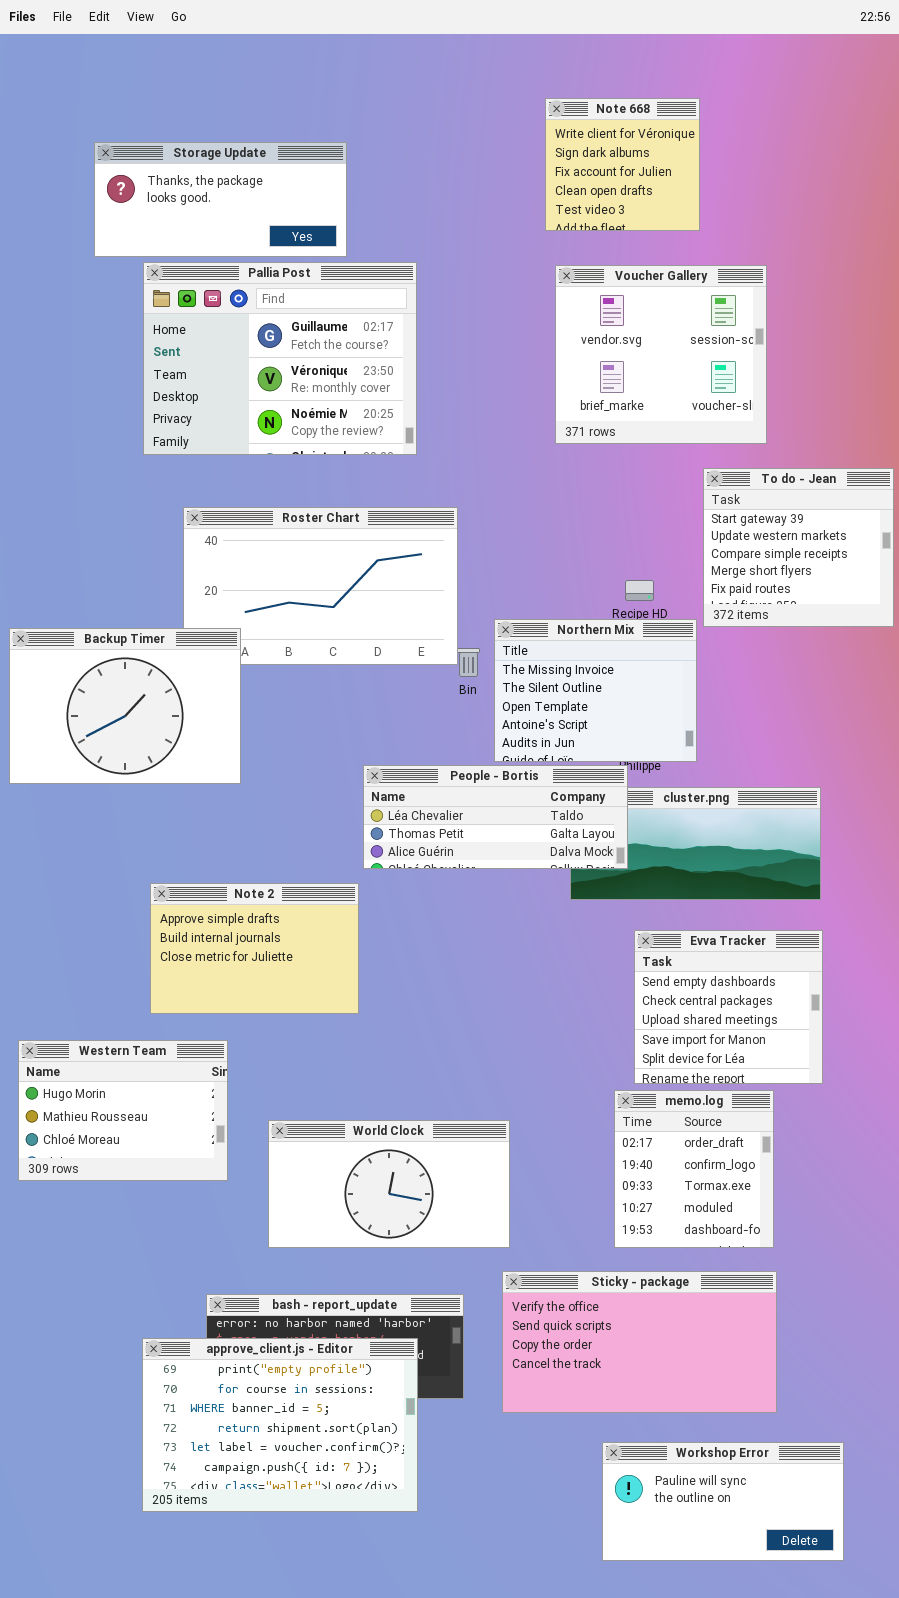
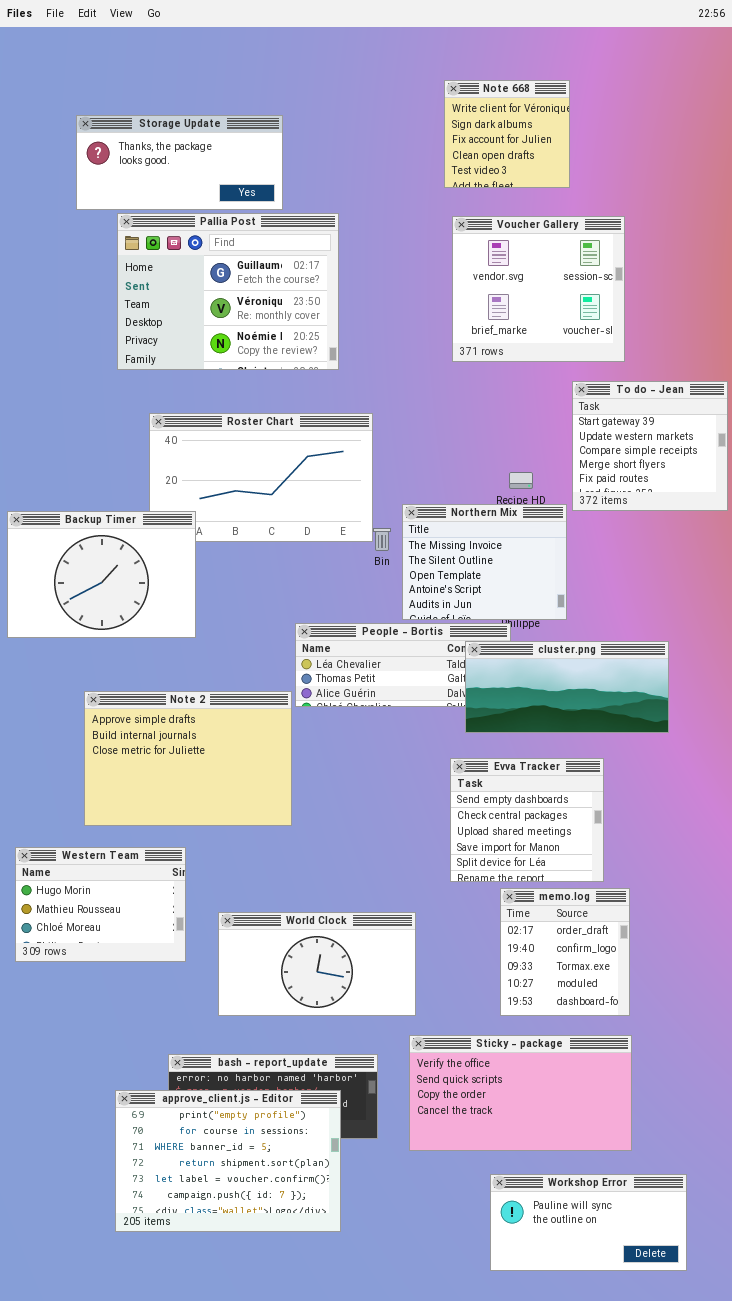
cluster.png: [570,787,821,900] -> [465,641,669,733], raised
Note 2: [150,883,359,1014] -> [84,691,292,826], resized
Evva Tracker: [634,930,823,1084] -> [450,758,604,882], moved

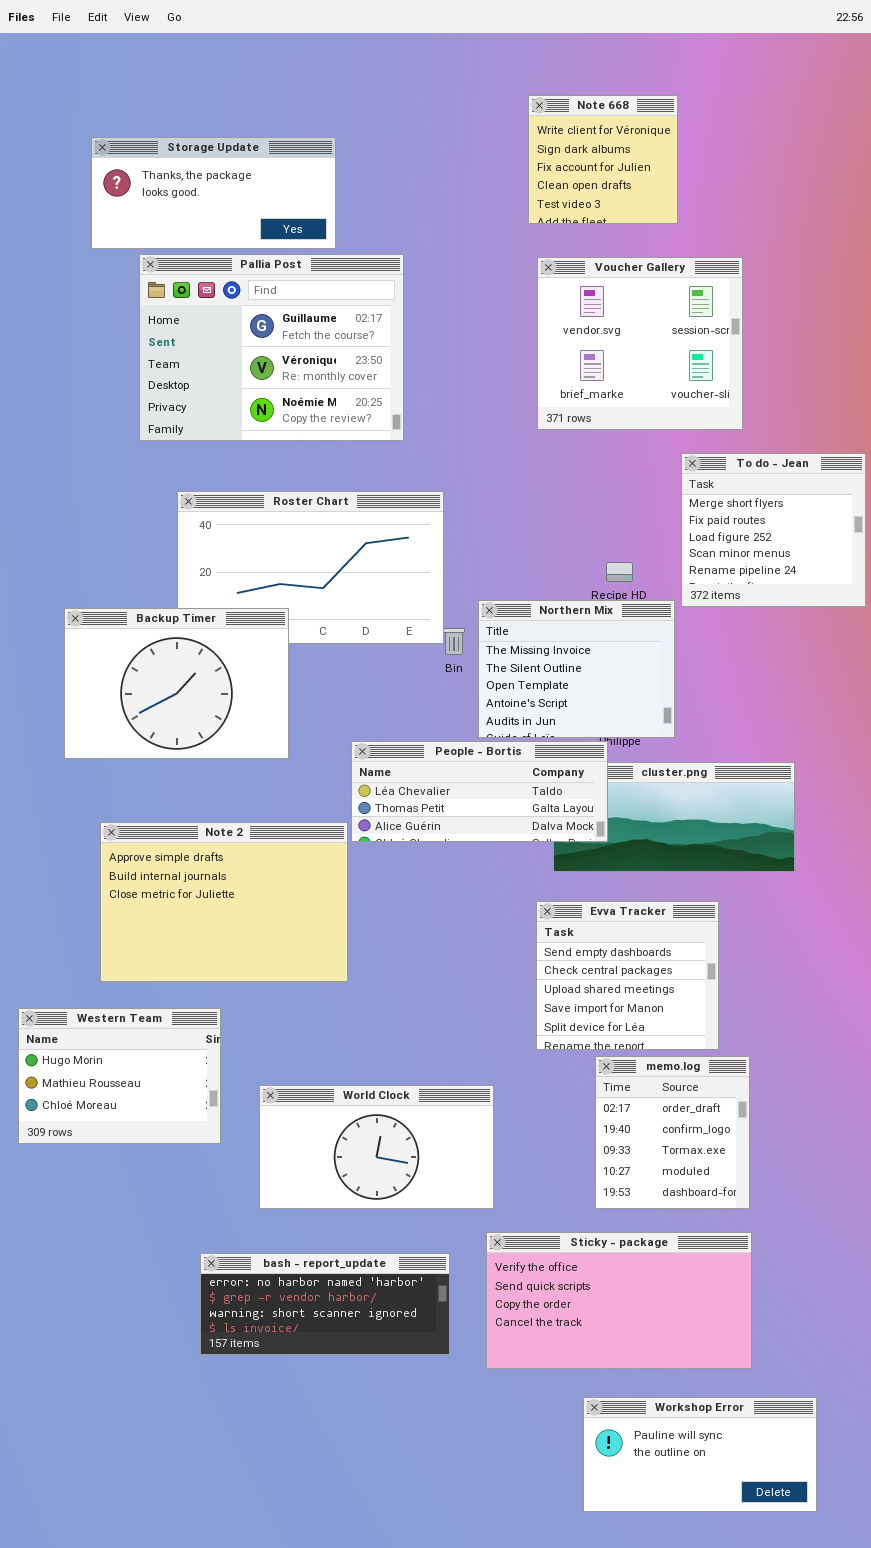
To do - Jean: [572,381,728,511] -> [681,453,866,607], scrolled down 3 rows
Backup Timer: [7,511,196,638] -> [64,608,289,759], moved
People - Bortis: [295,623,511,707] -> [351,741,608,842], raised
approve_client.js - Editor: [115,1090,341,1232] -> none, closed

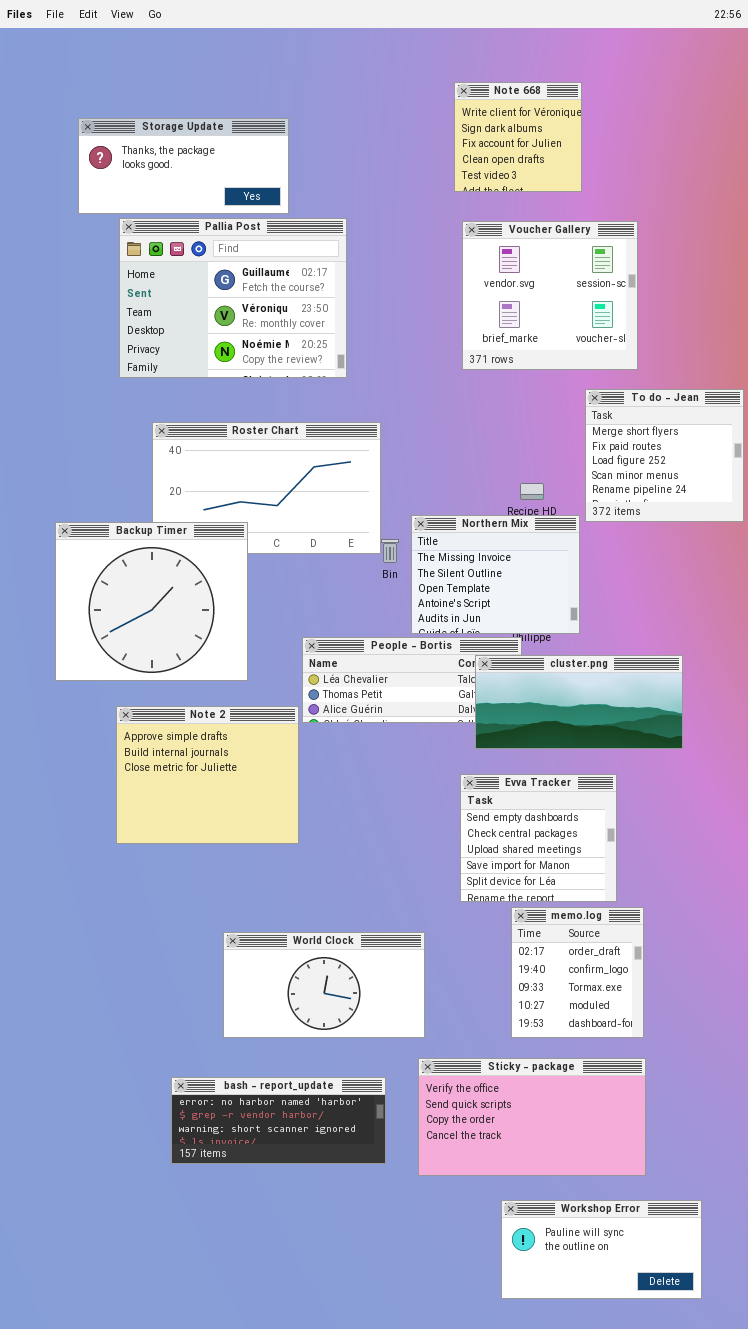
Backup Timer: [64,608,289,759] -> [55,522,248,681], resized
cluster.png: [553,762,795,872] -> [475,655,683,749], raised
Note 2: [100,822,348,982] -> [116,706,299,844], resized
Western Team: [18,1008,221,1144] -> none, closed

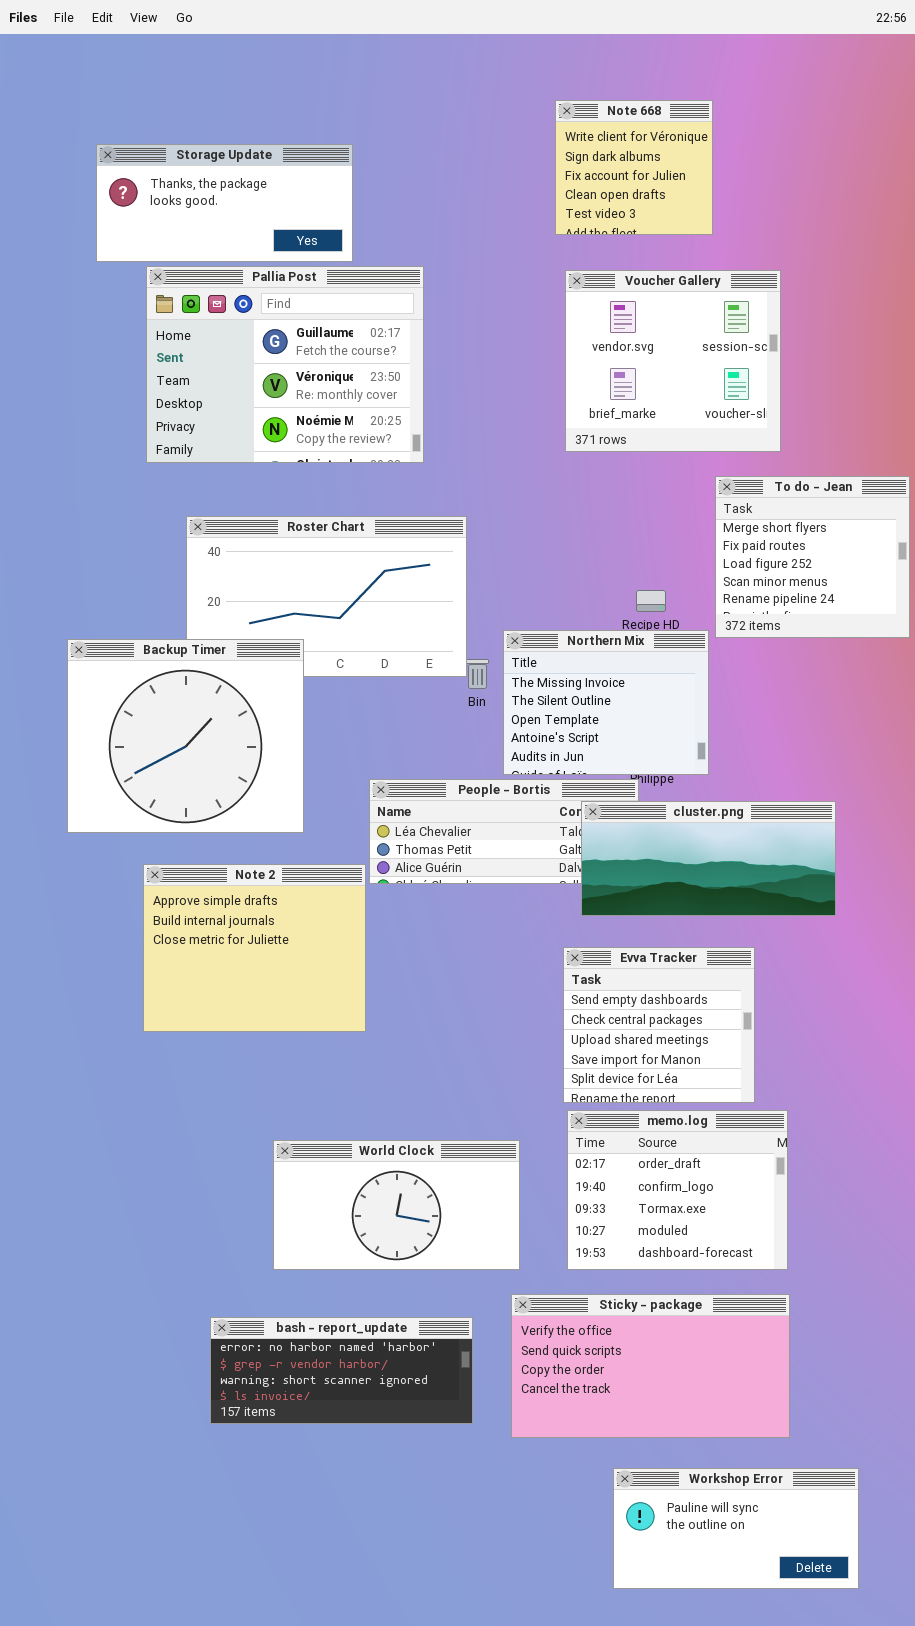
memo.log: [511,907,644,1038] -> [567,1110,788,1270], resized

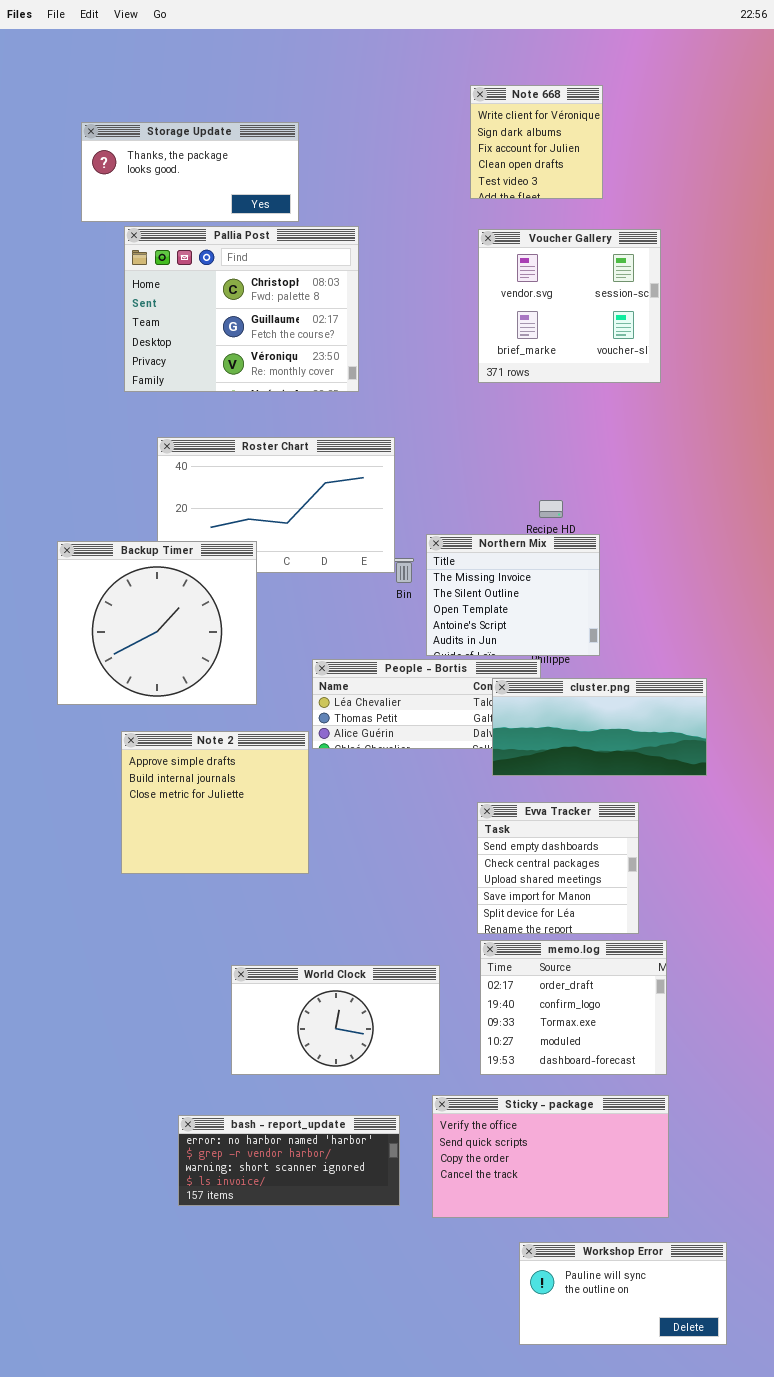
Pallia Post: [146,266,424,463] -> [124,226,359,392], scrolled up 1 row
To do - Jean: [715,476,910,638] -> none, closed

